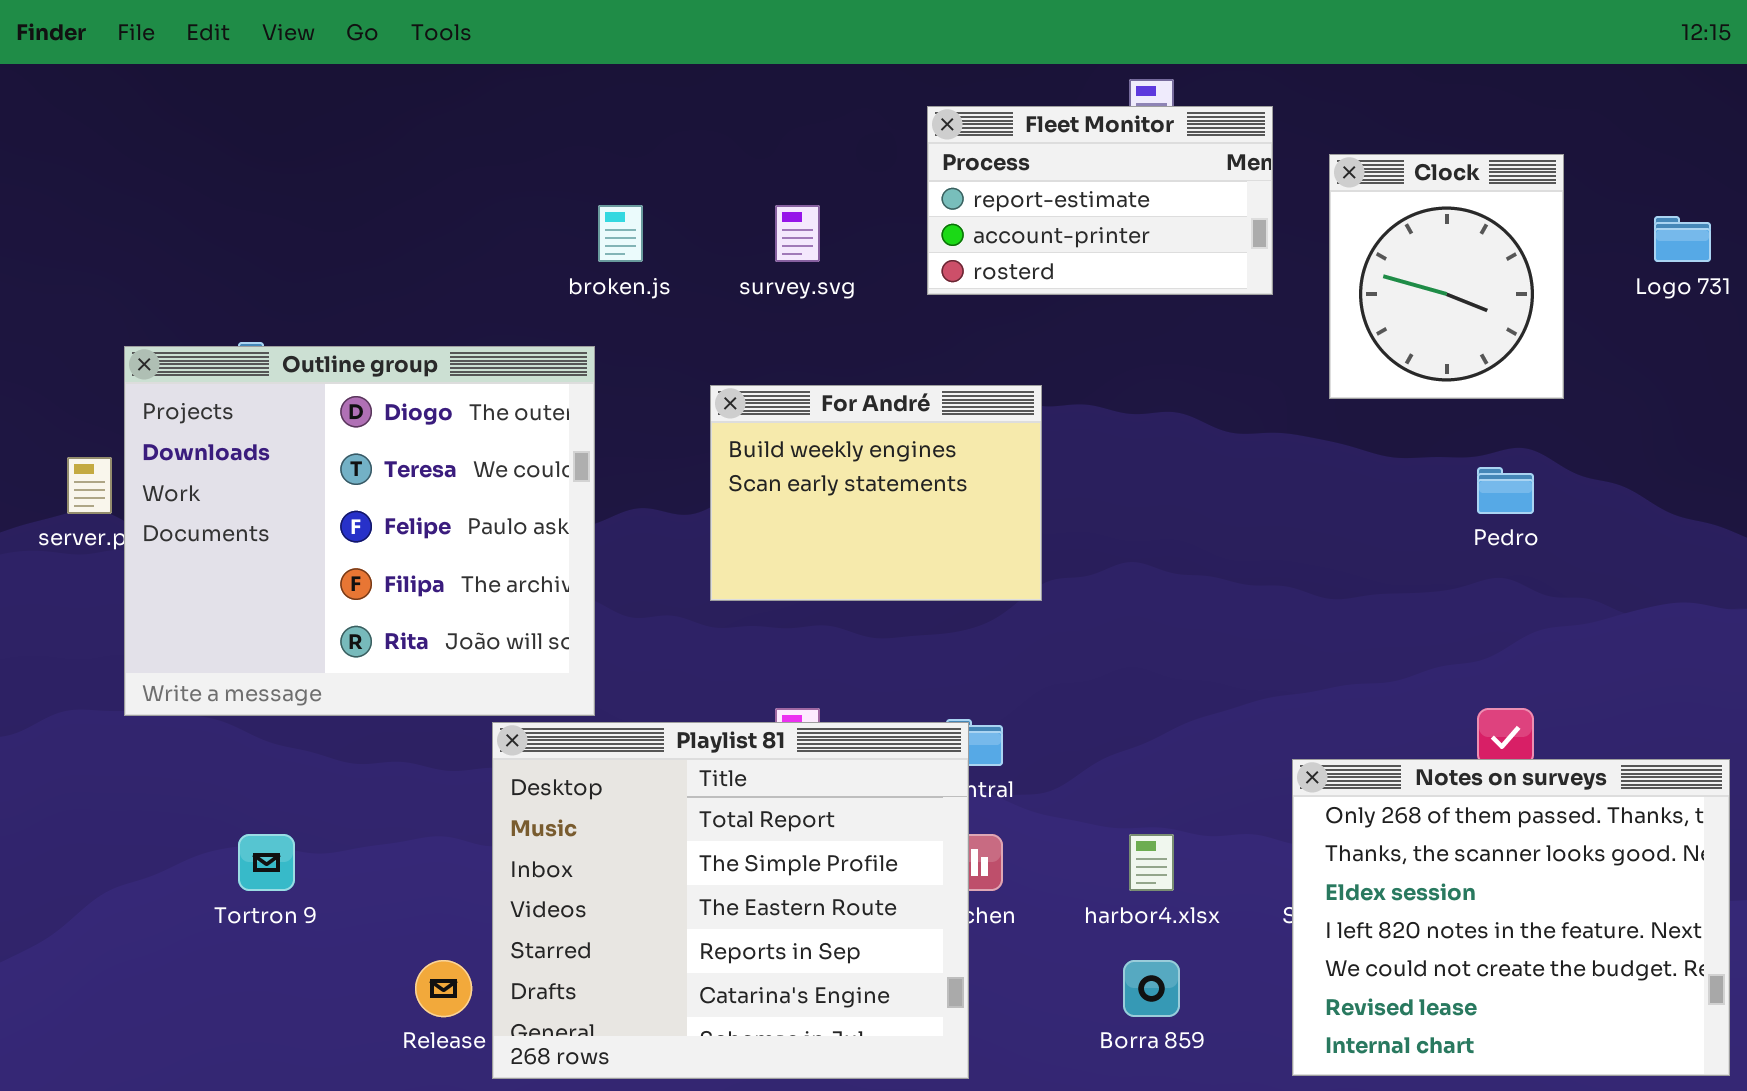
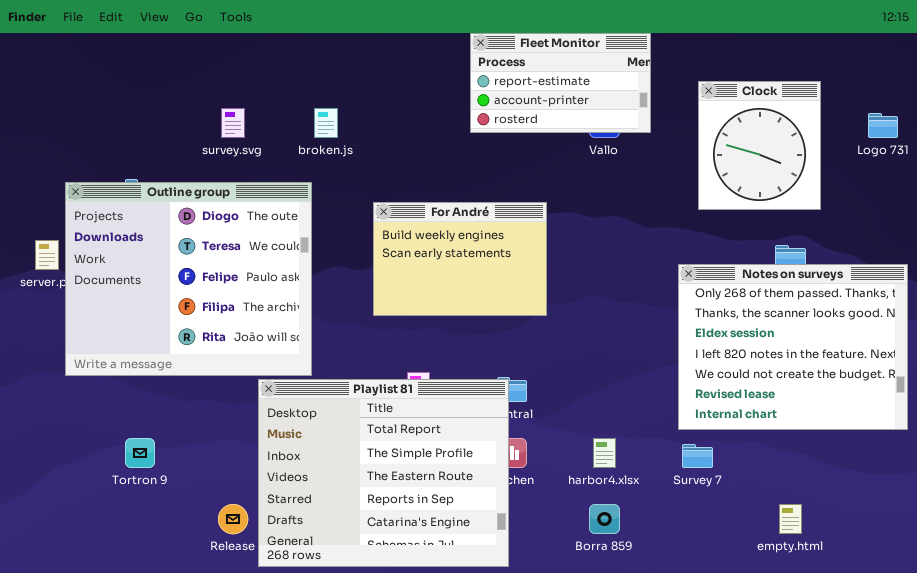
Fleet Monitor: [927,106,1273,295] -> [470,33,651,133], moved
survey.svg: [775,205,820,262] -> [221,108,245,138], moved
Notes on surveys: [1292,759,1730,1076] -> [678,264,908,430], moved

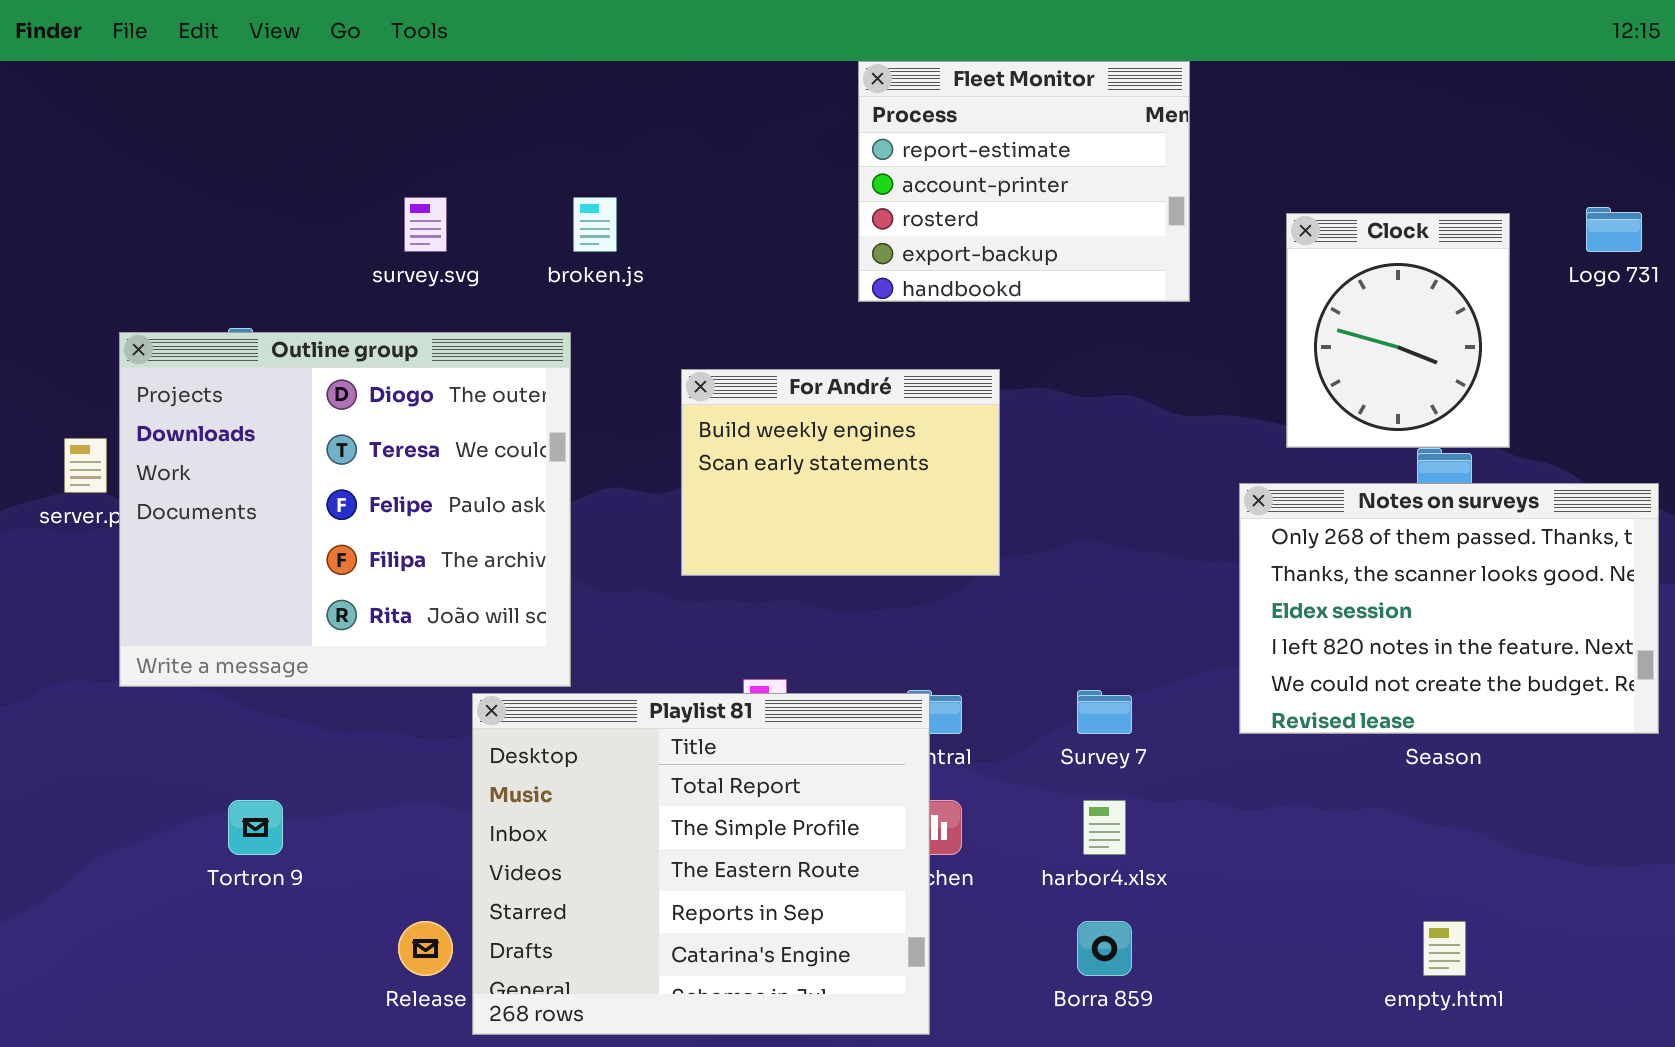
Fleet Monitor: [470,33,651,133] -> [858,61,1190,302], resized
Clock: [698,81,821,210] -> [1286,213,1510,448], moved
Notes on surveys: [678,264,908,430] -> [1239,483,1659,734], resized
Survey 7: [682,444,713,468] -> [1077,690,1132,734], moved

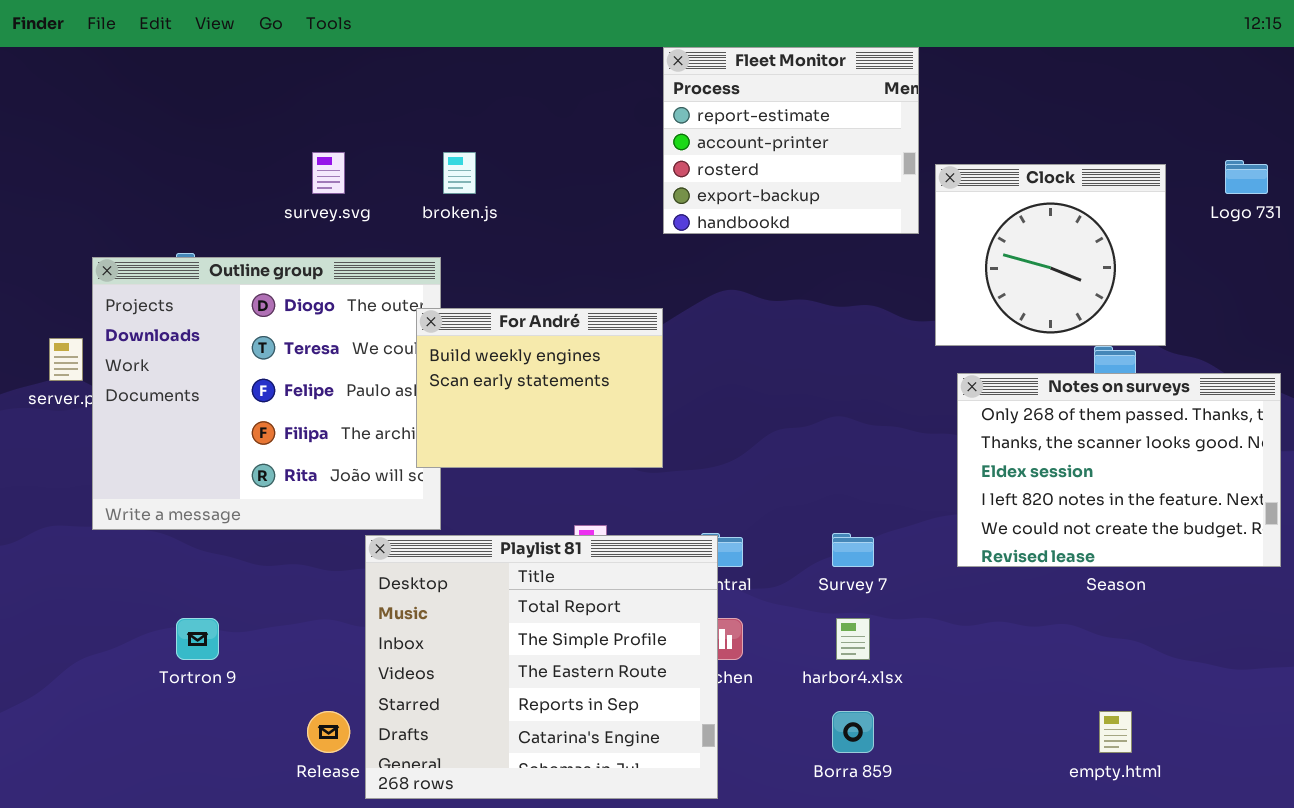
Clock: [1286,213,1510,448] -> [935,164,1166,346], resized
For André: [681,369,1000,576] -> [416,308,663,468], moved

